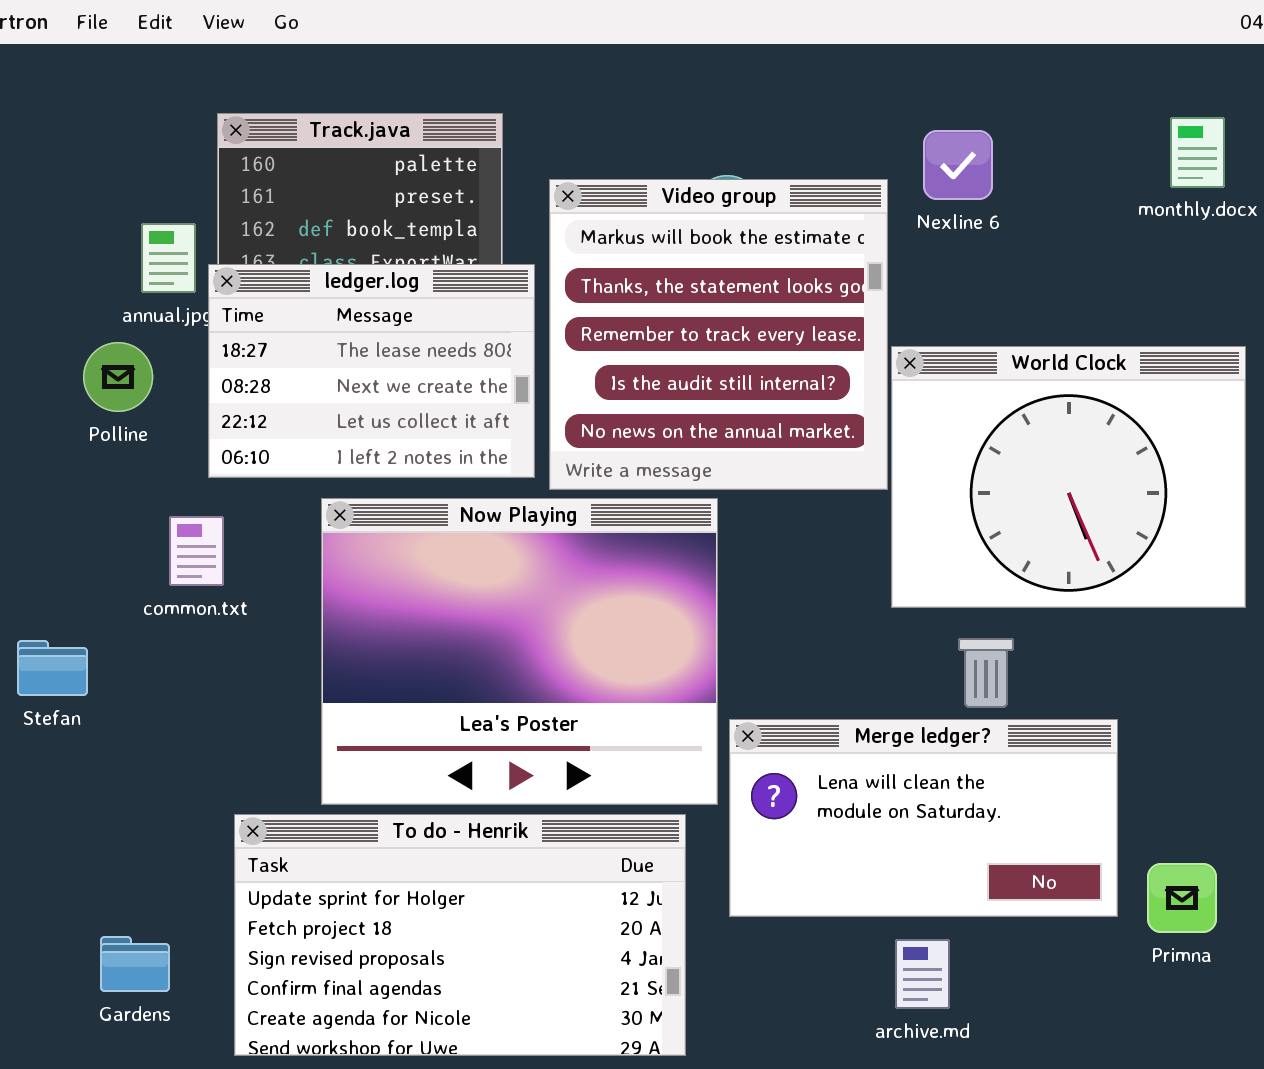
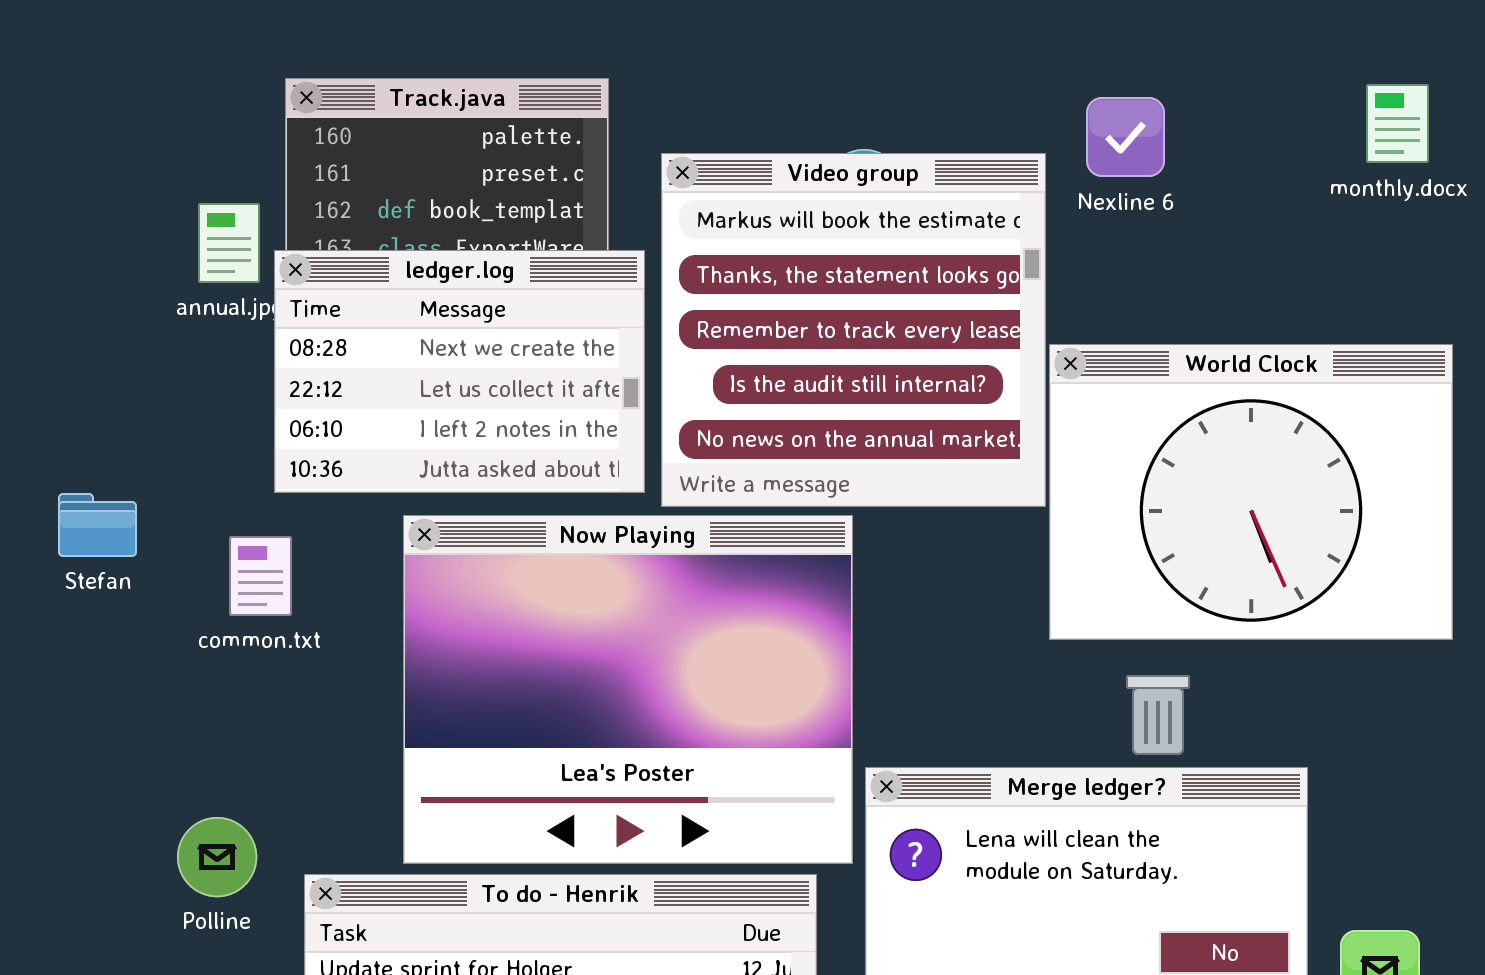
ledger.log: [208,264,535,478] -> [274,250,645,493], scrolled down 1 row
Polline: [83,342,153,412] -> [177,817,257,897], moved
Stefan: [17,640,88,696] -> [58,493,137,557], moved

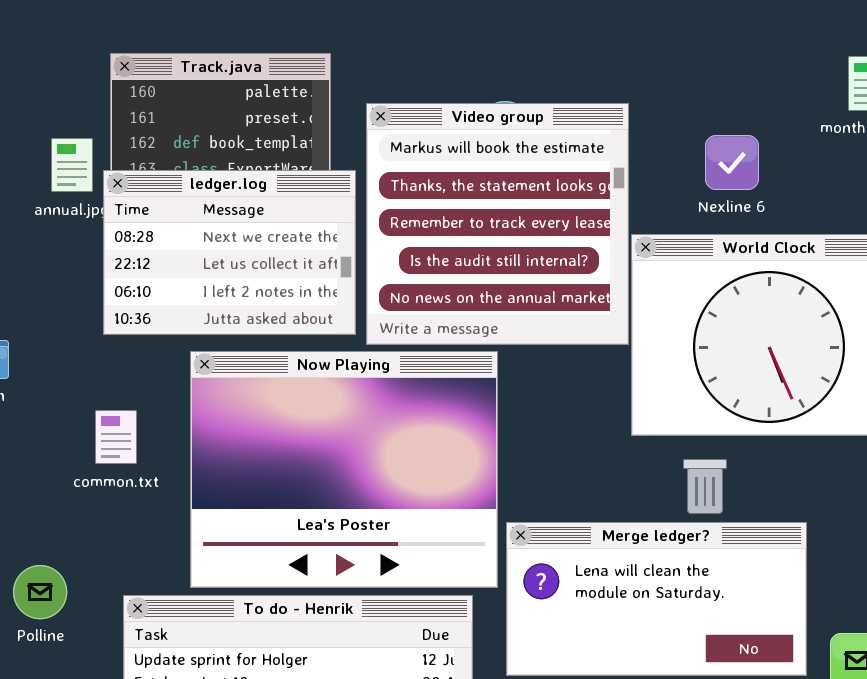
Nexline 6: [1086,97,1165,177] -> [705,135,759,190], moved
common.txt: [229,536,292,616] -> [95,410,137,464], moved
Polline: [177,817,257,897] -> [13,565,67,619], moved

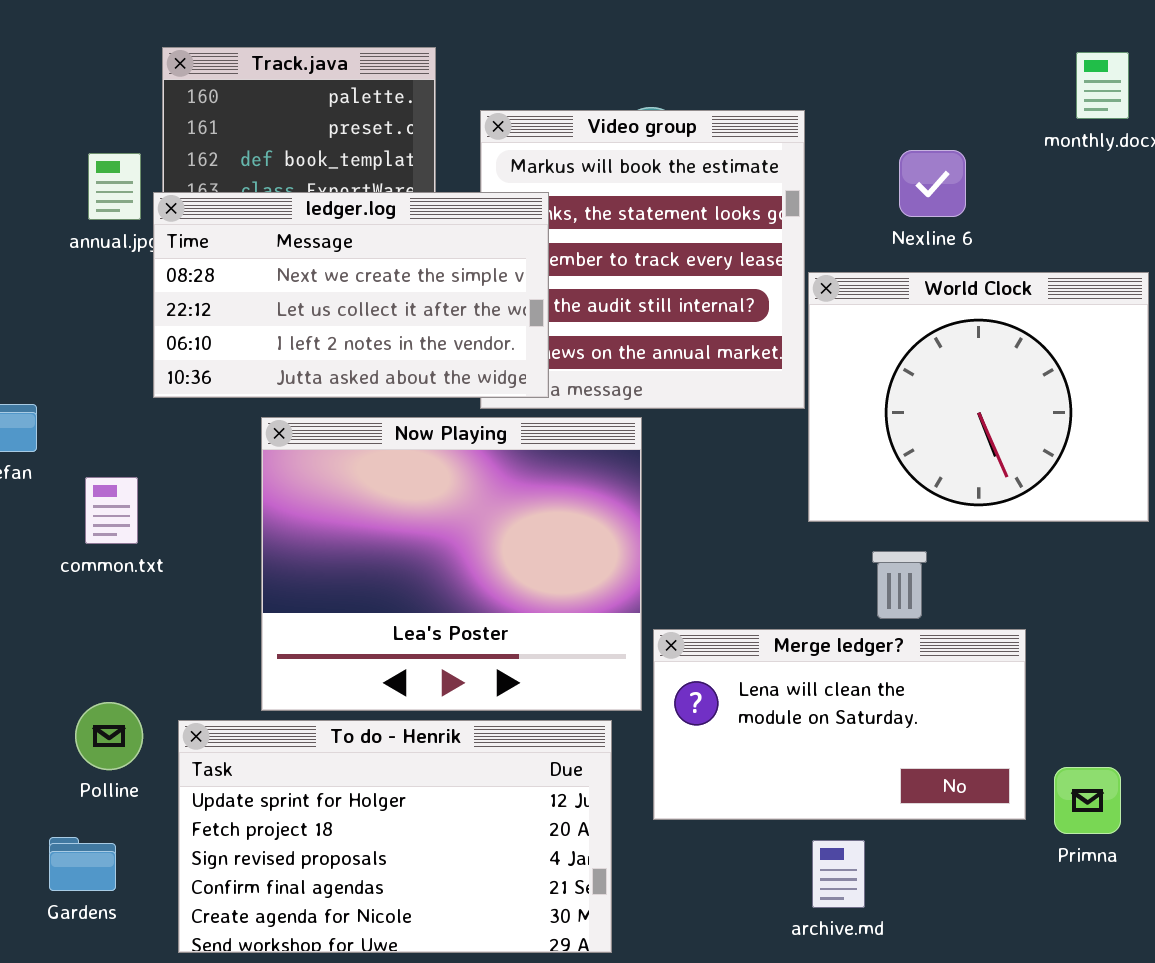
ledger.log: [103,170,356,335] -> [153,192,549,398], resized
common.txt: [95,410,137,464] -> [85,477,138,544], moved
Polline: [13,565,67,619] -> [75,702,143,770], moved

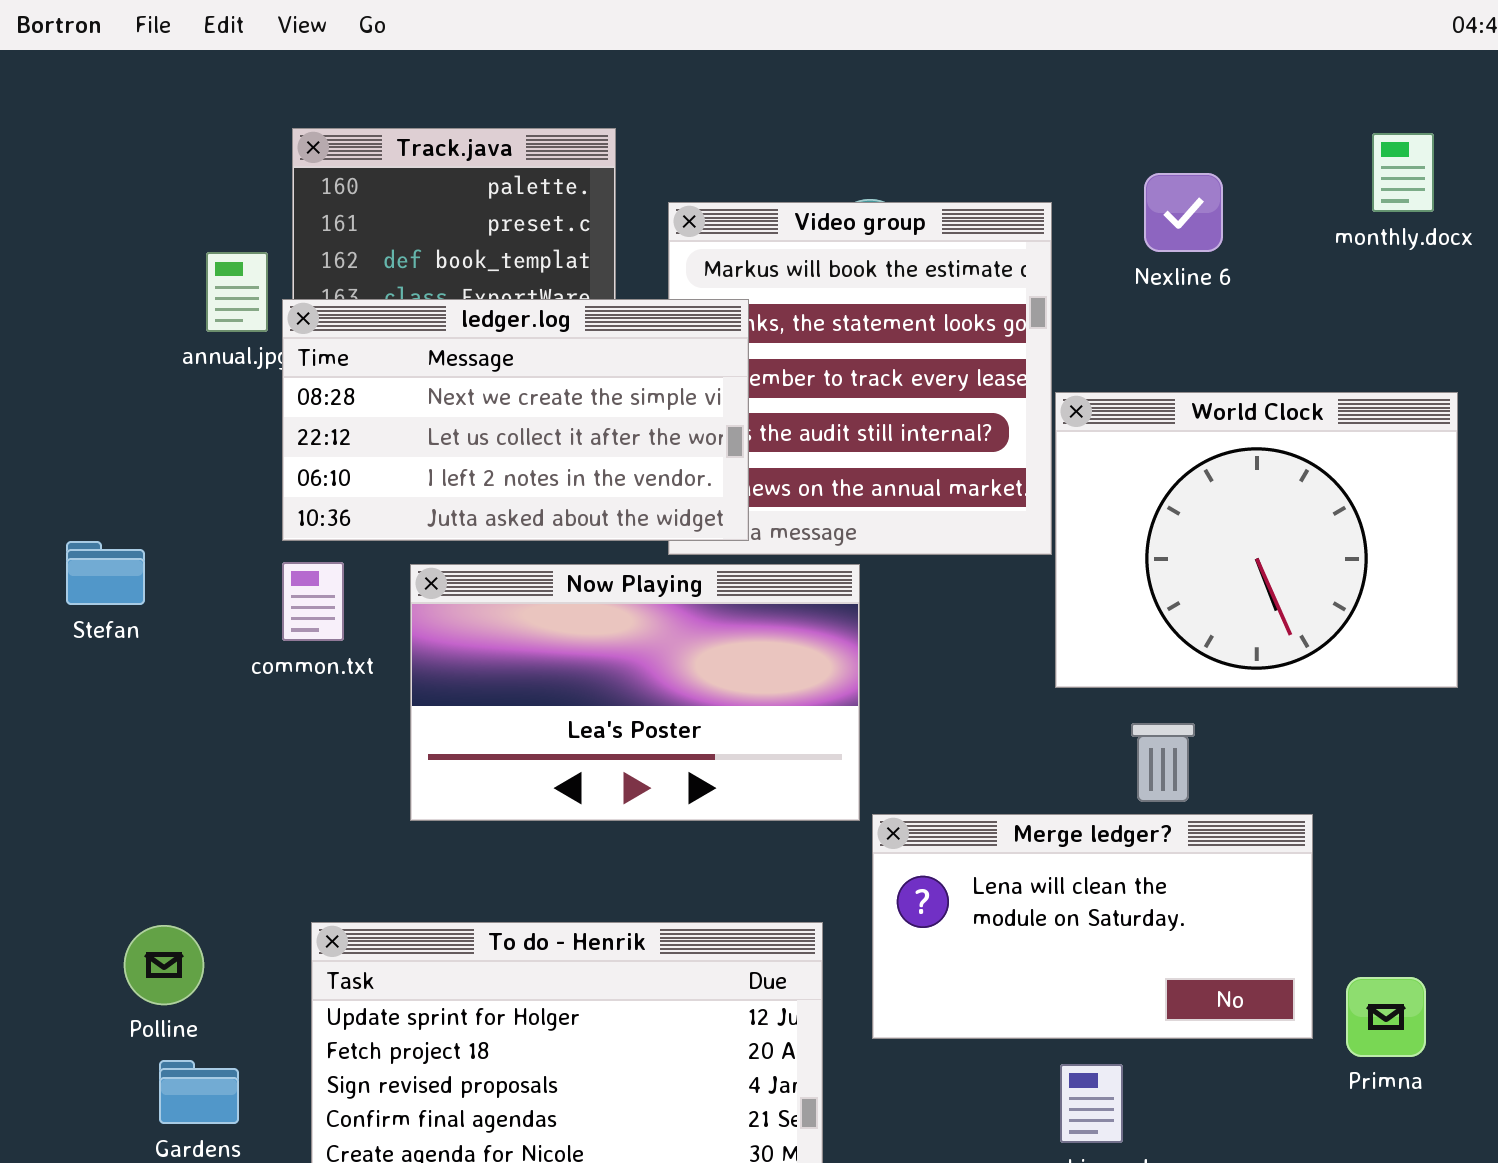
Nexline 6: [899,150,966,217] -> [1144,173,1223,252], moved
Now Playing: [261,417,642,711] -> [410,564,860,821], resized
common.txt: [85,477,138,544] -> [282,562,344,641], moved
Polline: [75,702,143,770] -> [124,925,204,1005], moved

